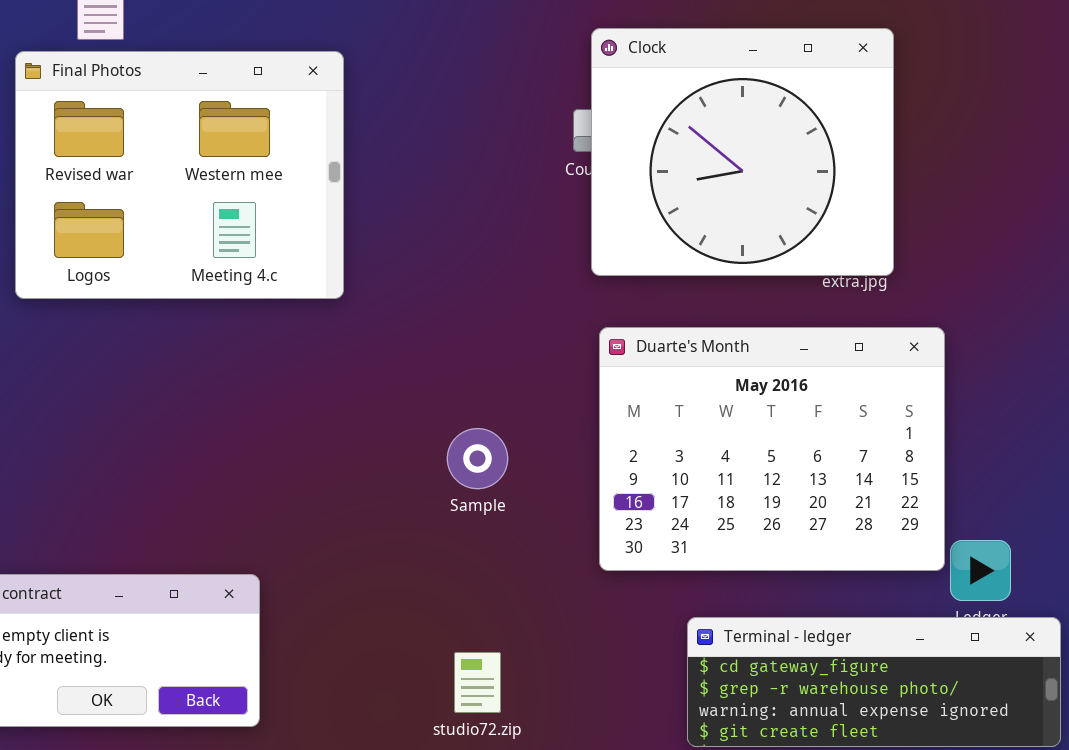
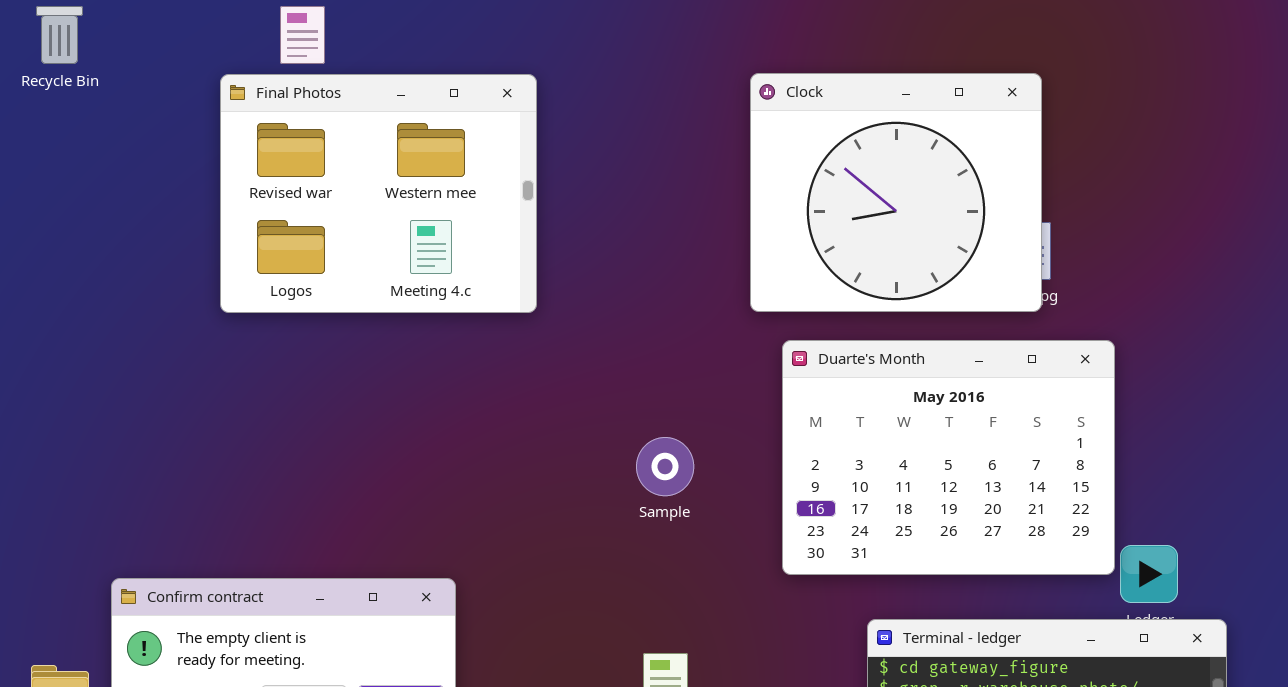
Clock: [591,28,894,276] -> [750,73,1042,312], moved

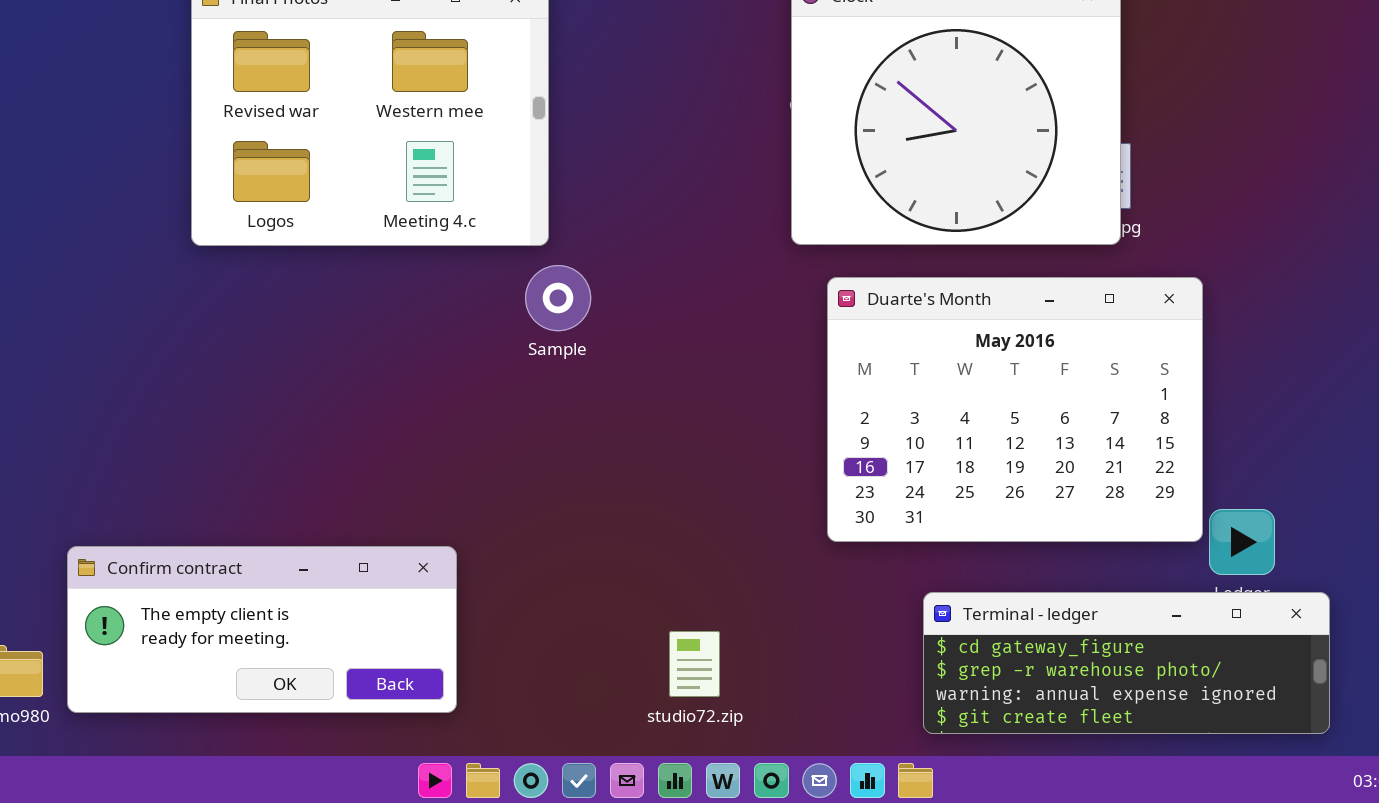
Sample: [636,437,694,496] -> [525,265,591,331], moved

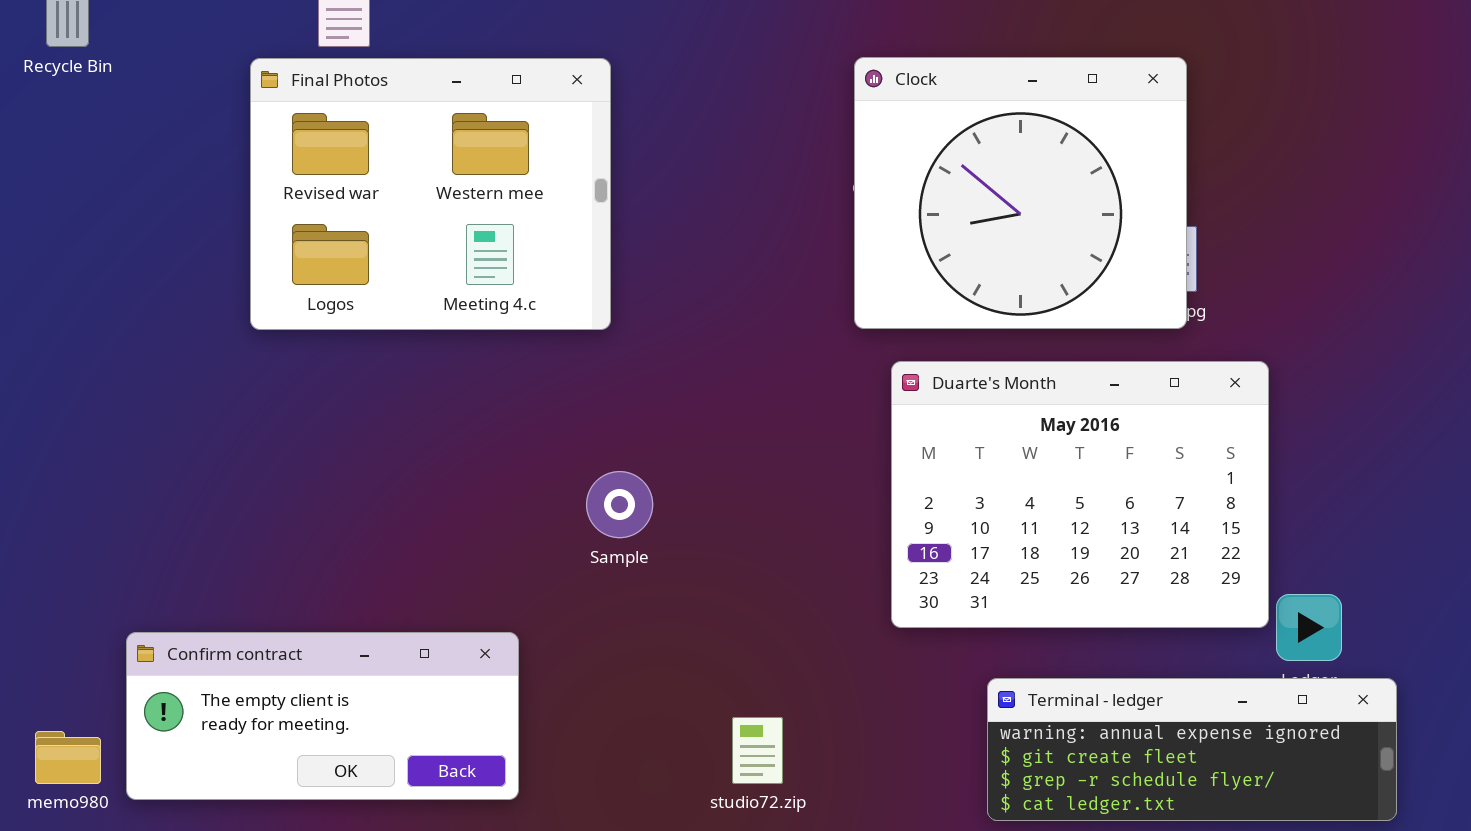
Sample: [525,265,591,331] -> [586,471,653,538], moved
Terminal - ledger: [923,592,1330,734] -> [987,678,1397,821], scrolled down 2 rows

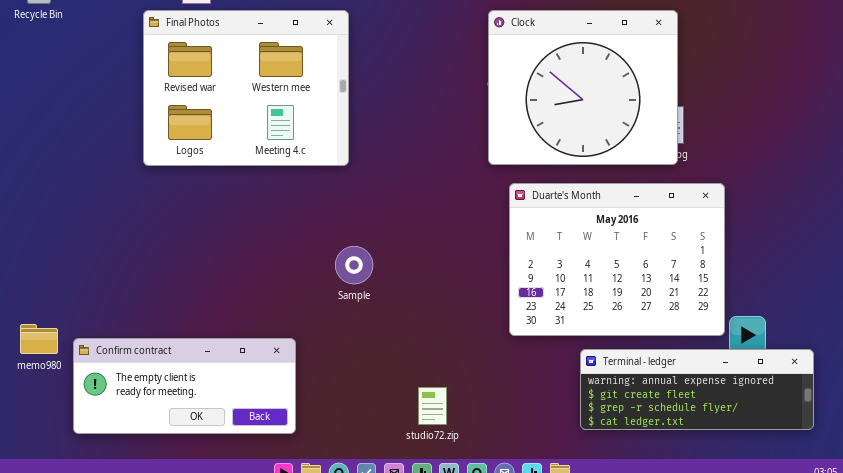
Terminal - ledger: [987,678,1397,821] -> [580,349,814,430], moved
memo980: [35,731,101,784] -> [20,324,58,354], moved

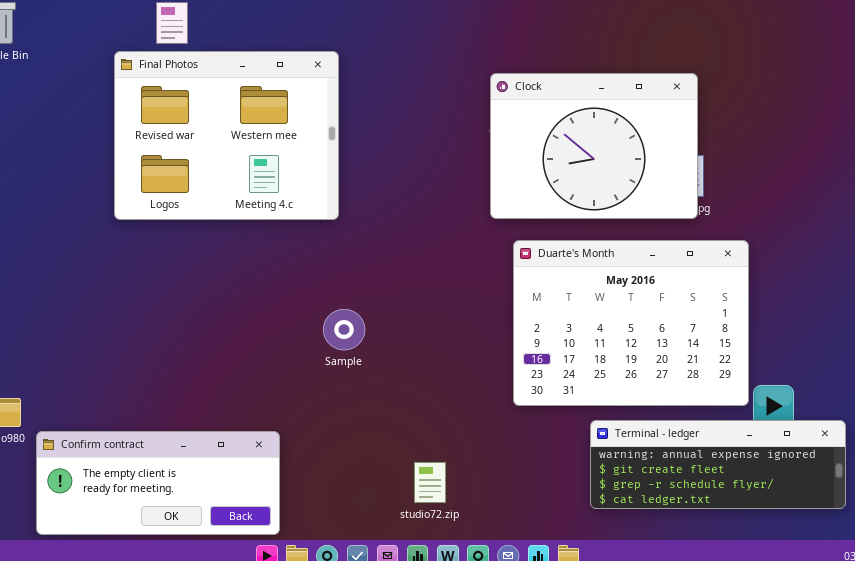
Clock: [488,10,678,165] -> [490,73,698,219], resized
Confirm contract: [73,338,296,434] -> [36,431,280,535], moved

